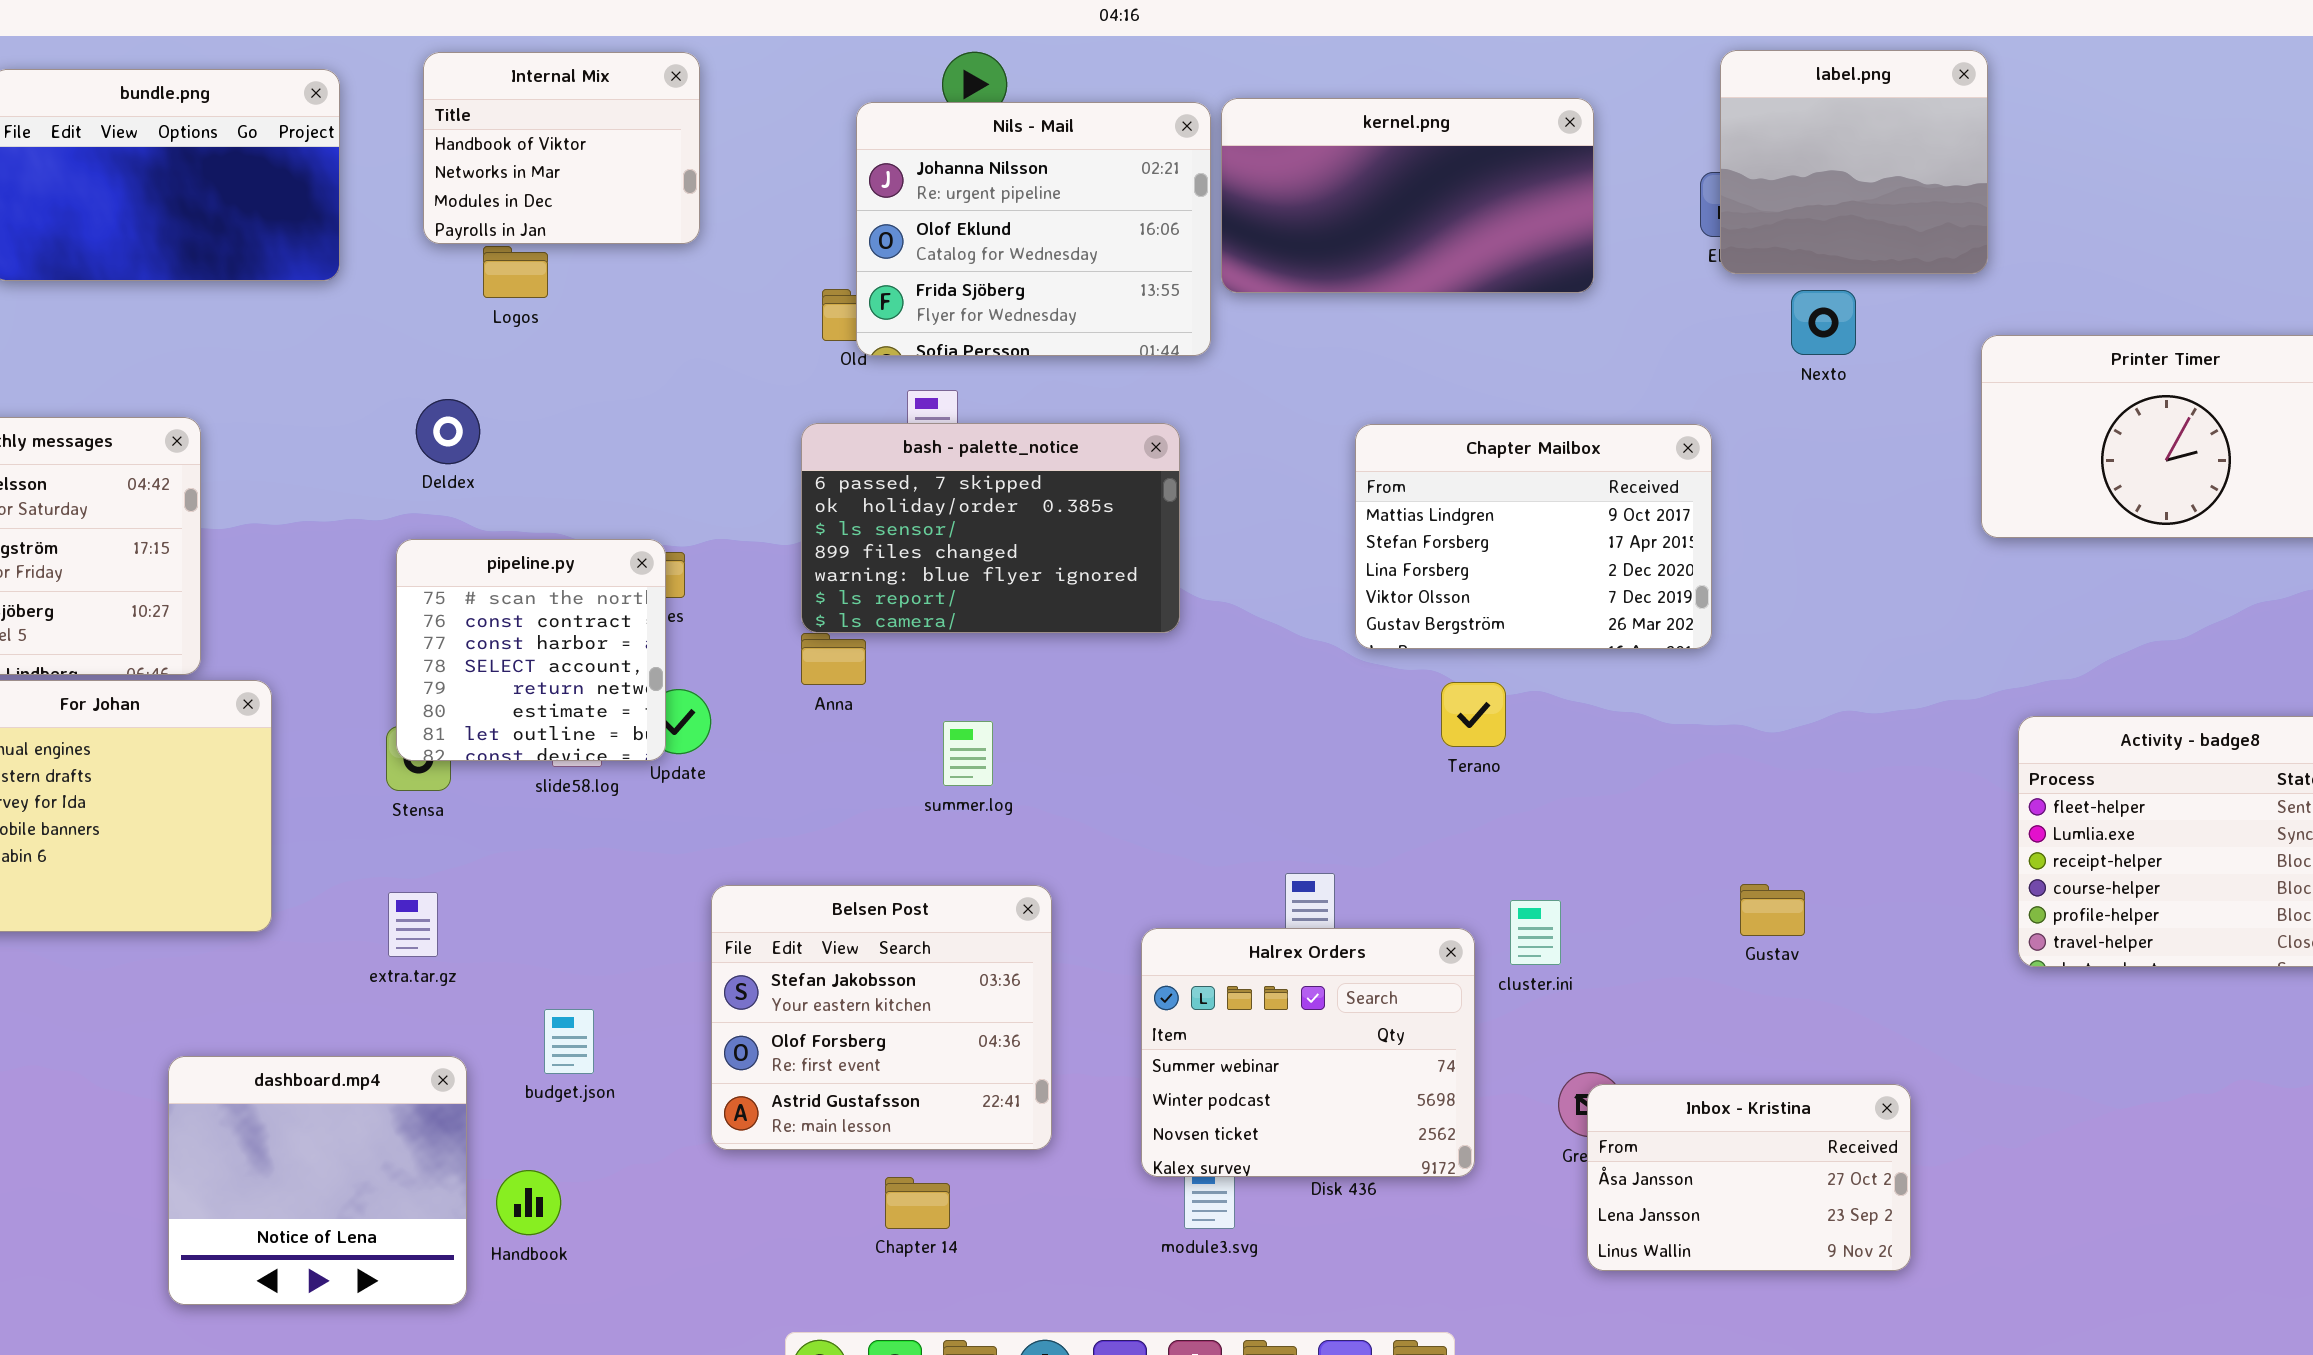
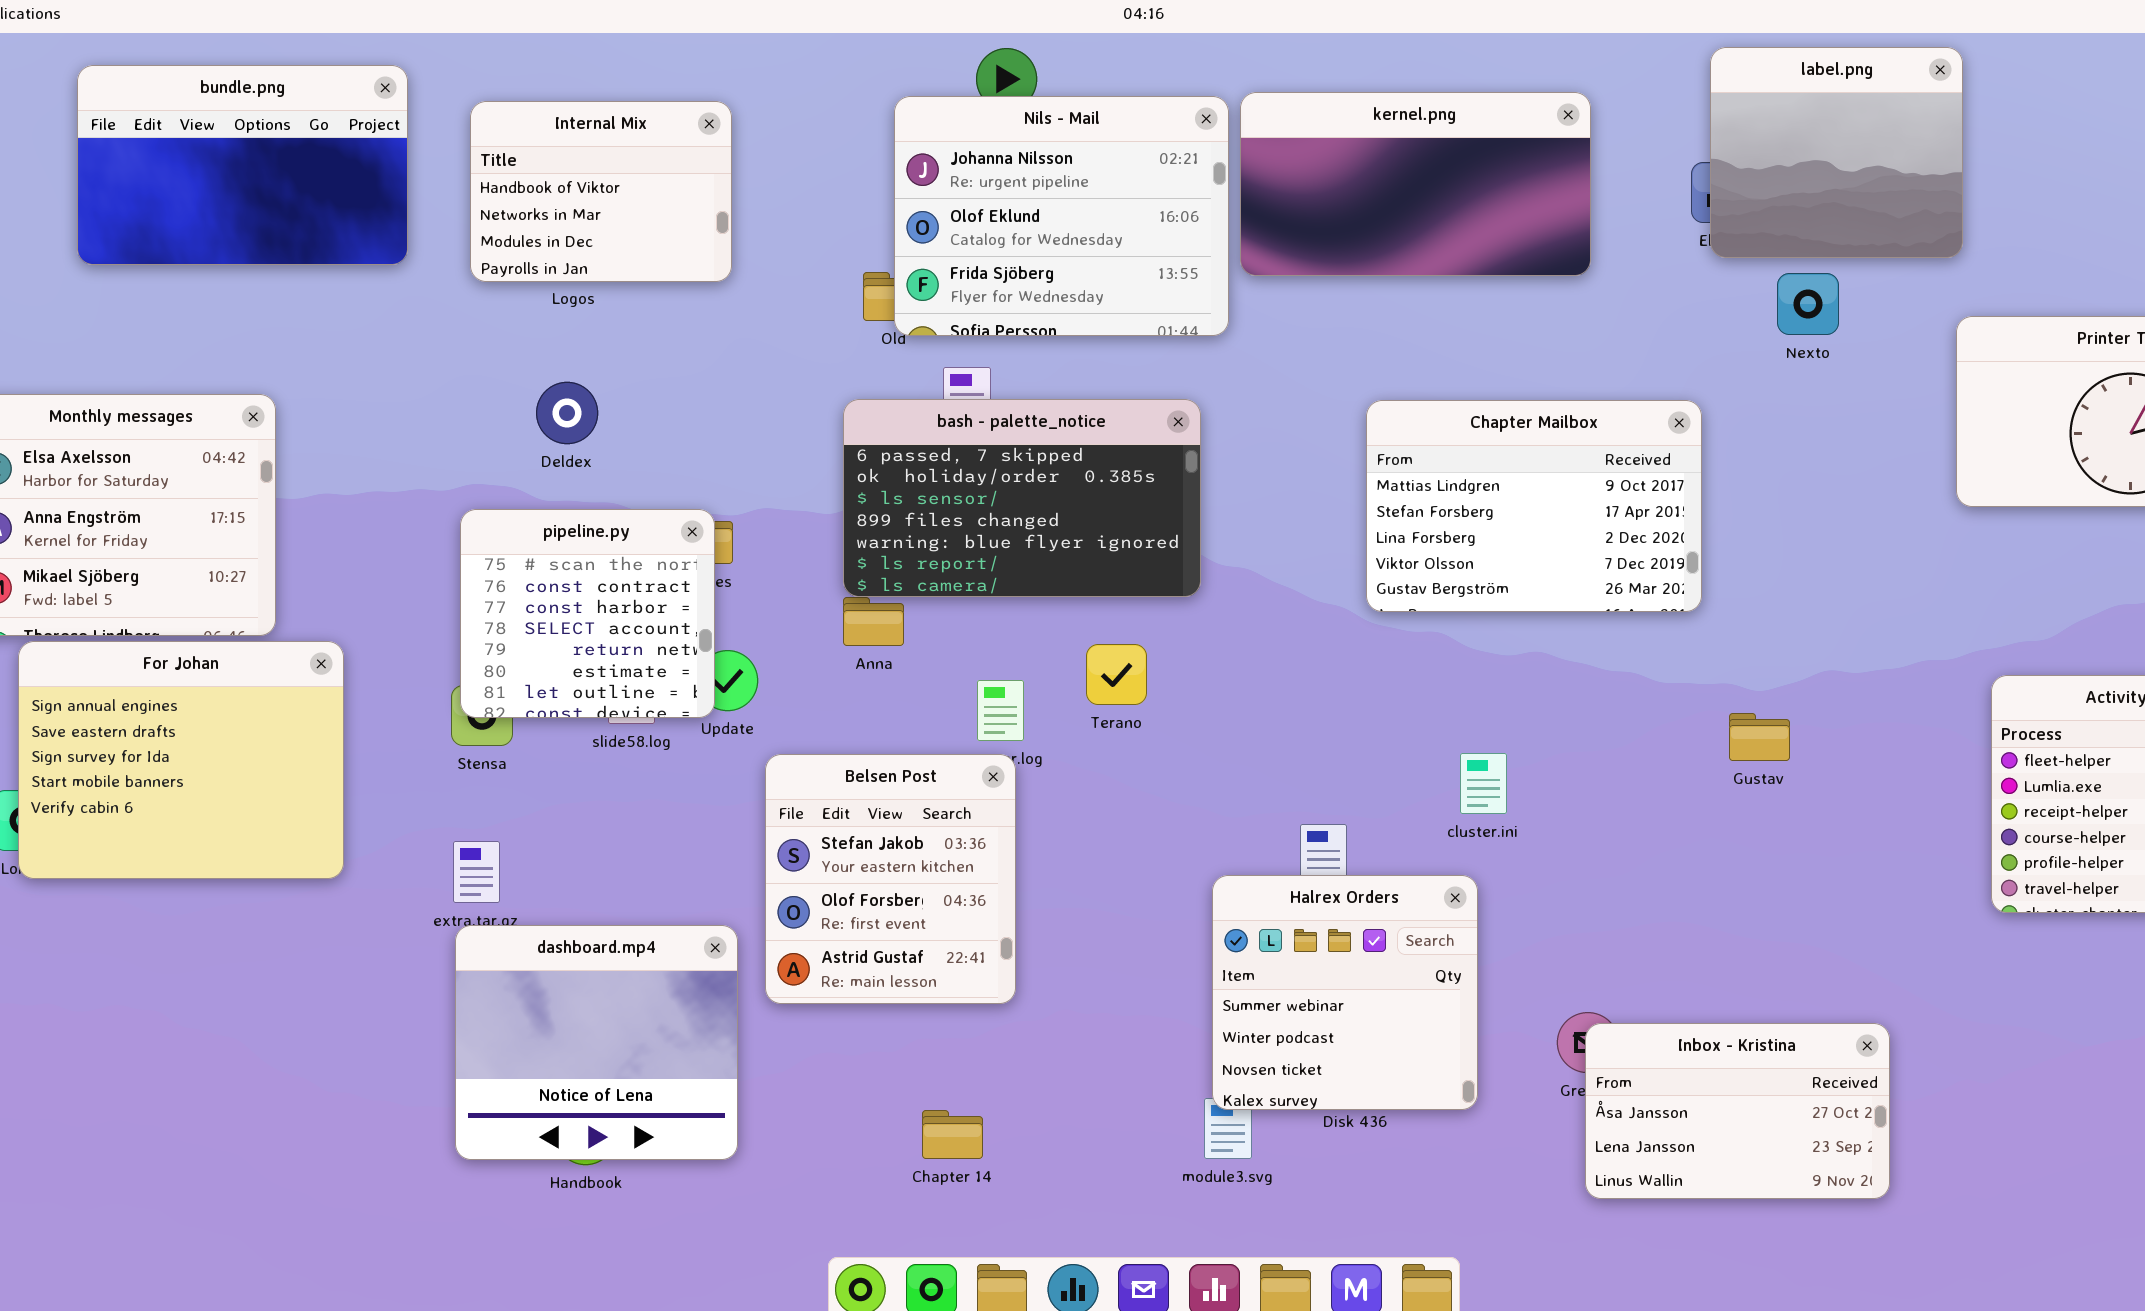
Internal Mix: [423,52,700,244] -> [470,101,732,282], moved
Deldex: [416,399,480,464] -> [536,382,598,444], moved
Terano: [1441,682,1506,747] -> [1086,644,1147,705], moved
Gustav: [1740,884,1805,936] -> [1729,713,1790,761], moved
Belsen Post: [711,885,1052,1150] -> [765,754,1016,1004], moved, resized
cluster.ini: [1510,900,1561,965] -> [1460,753,1507,814], moved
Halrex Orders: [1141,928,1475,1177] -> [1212,875,1478,1110], resized
dashboard.mp4: [168,1056,467,1305] -> [455,925,738,1160], moved

